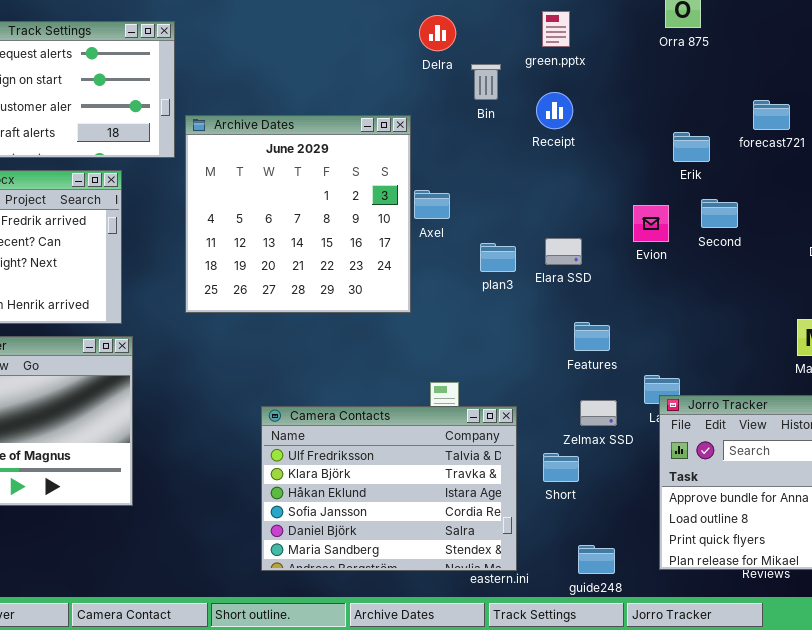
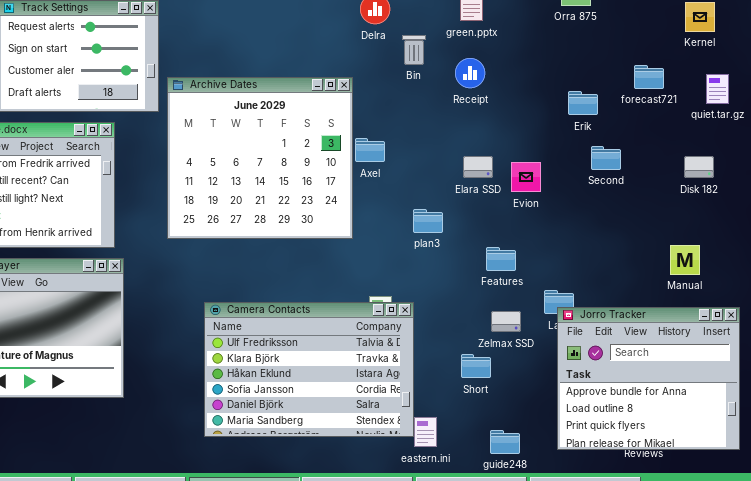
Evion: [633,205,669,242] -> [511,162,541,192], moved
Elara SSD: [545,238,582,265] -> [463,156,493,178], moved
plan3: [480,243,516,272] -> [413,209,443,233], moved
Camera Contacts: [261,406,517,571] -> [204,302,414,437], moved

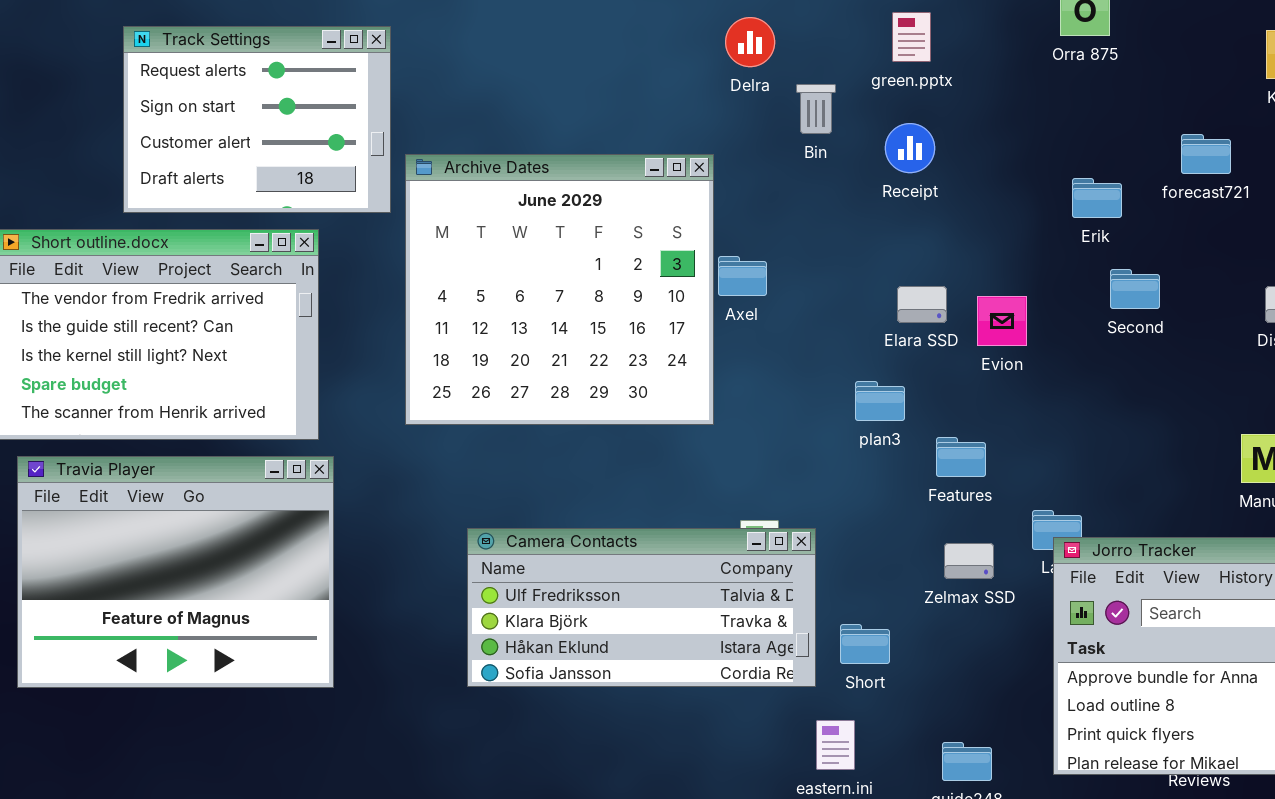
plan3: [413,209,443,233] -> [855,381,905,421], moved
Camera Contacts: [204,302,414,437] -> [467,528,816,687], resized
Short: [461,354,491,378] -> [840,624,890,664], moved

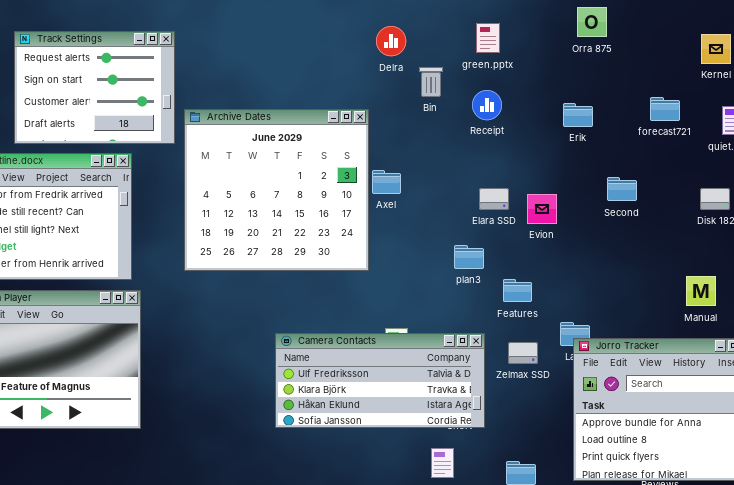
Erik: [1072,178,1122,218] -> [563,103,593,127], moved
Camera Contacts: [467,528,816,687] -> [275,333,485,428], moved

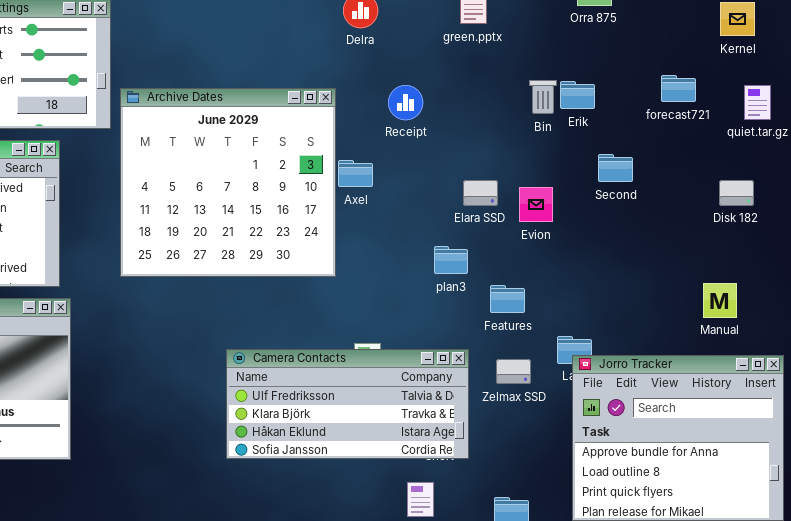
Bin: [419,67,443,97] -> [529,80,557,114], moved
Receipt: [472,90,502,120] -> [388,85,423,120], moved
Second: [607,177,637,201] -> [598,154,633,182], moved

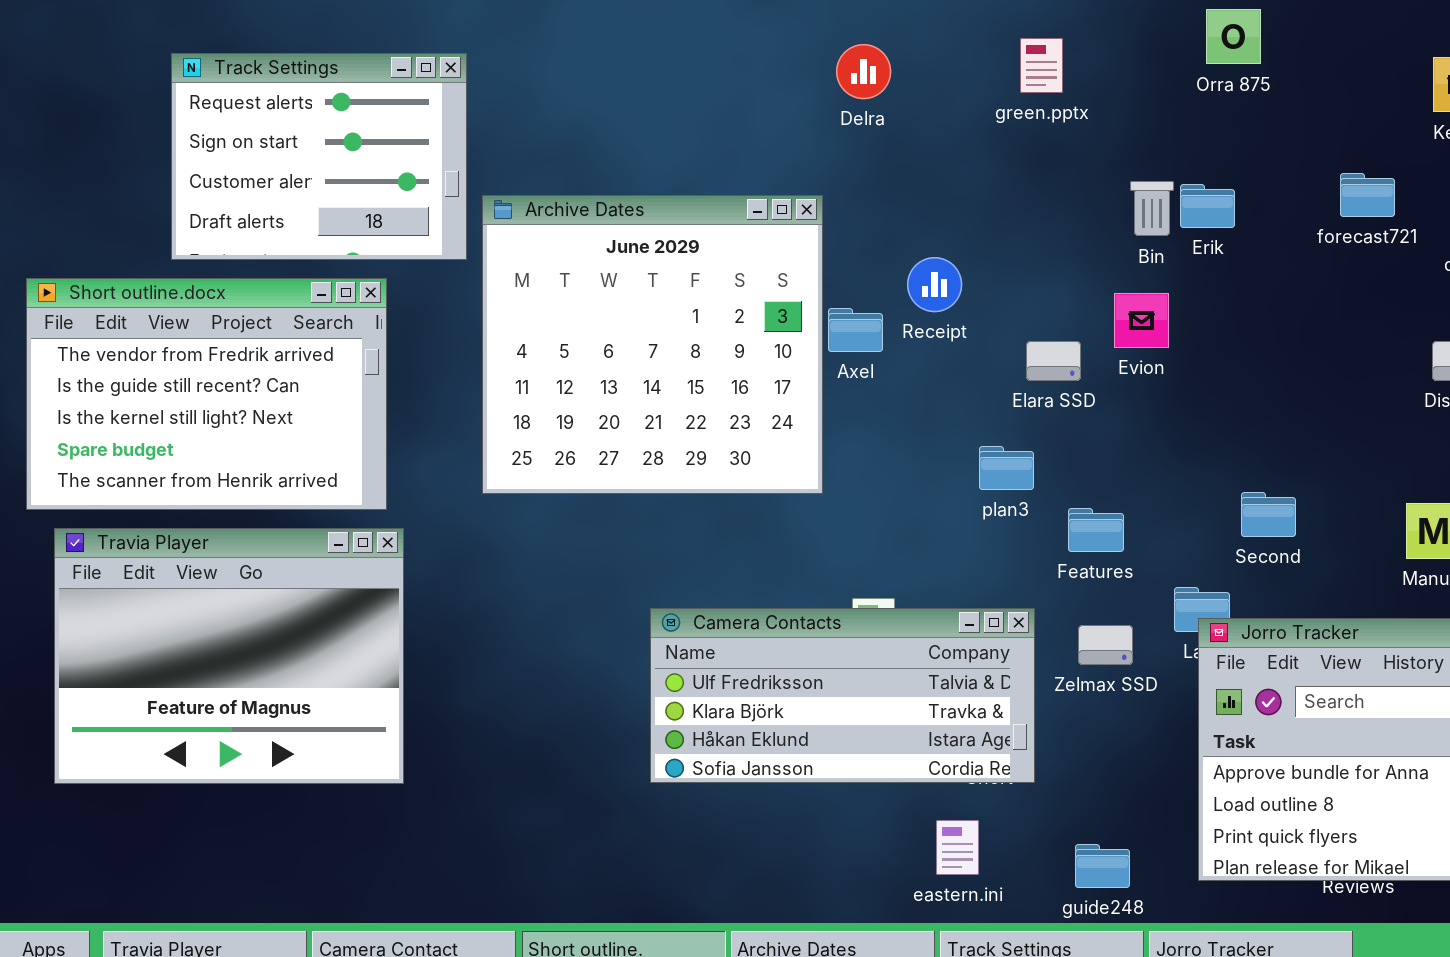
Receipt: [388,85,423,120] -> [907,257,962,312], moved
Second: [598,154,633,182] -> [1241,492,1296,537], moved
Evion: [519,187,553,222] -> [1114,293,1169,348], moved

